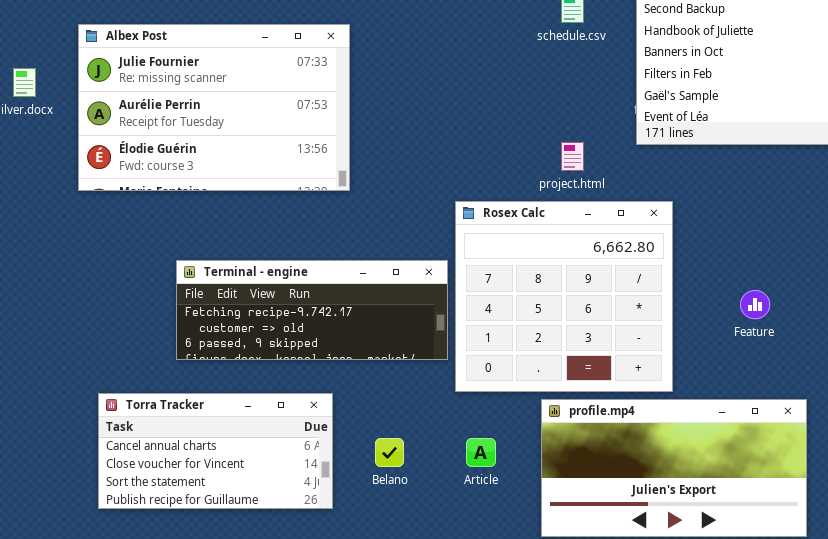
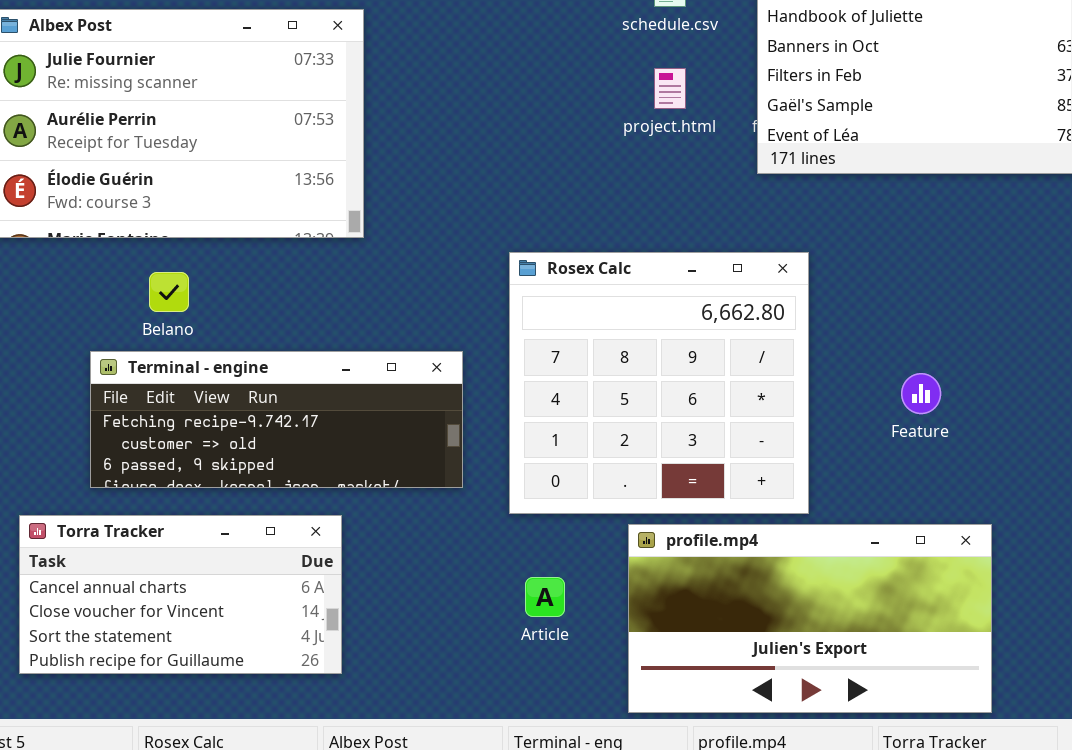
project.html: [561,142,584,171] -> [654,68,686,109], moved
Terminal - engine: [176,260,448,360] -> [90,351,463,488], moved
Belano: [375,438,404,467] -> [149,272,189,312], moved

